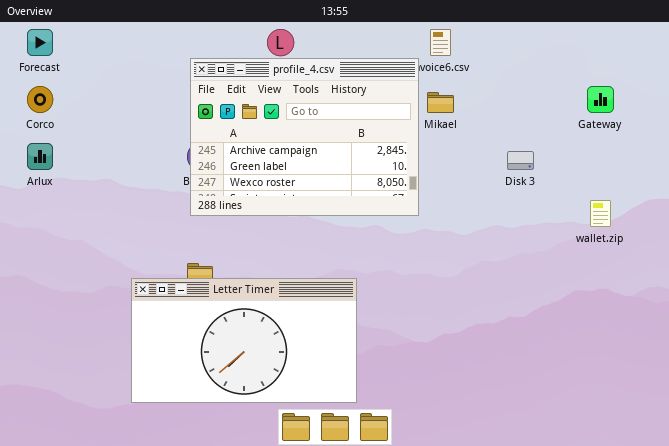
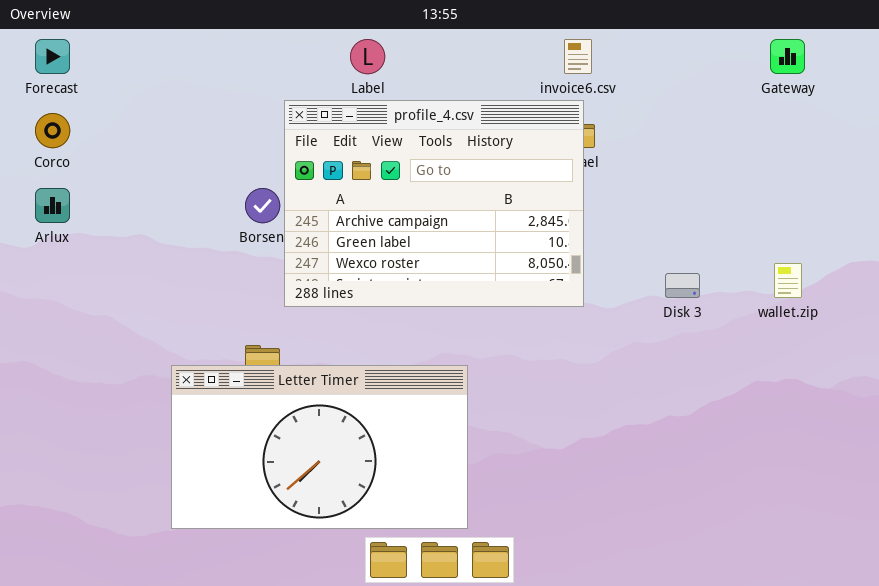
profile_4.csv: [190,58,419,216] -> [284,100,584,307], moved
Gateway: [587,86,614,113] -> [770,39,805,74], moved
Disk 3: [507,151,534,170] -> [665,273,700,298], moved

